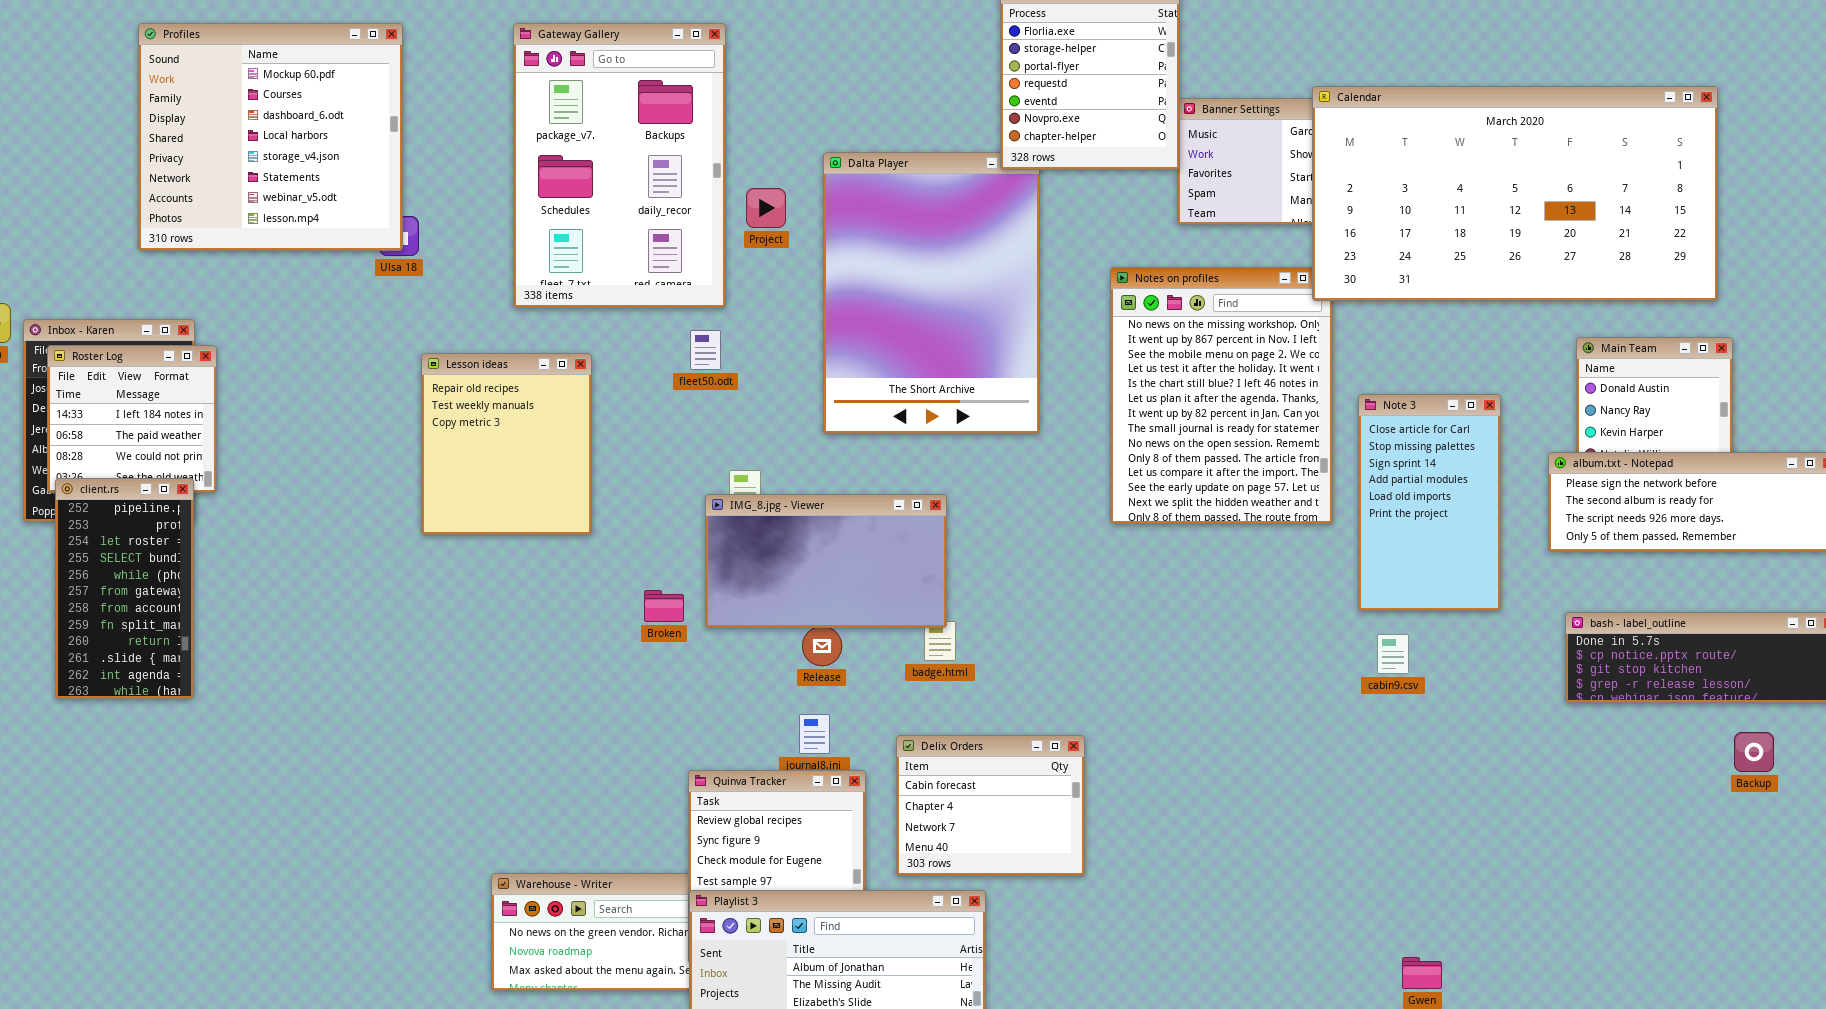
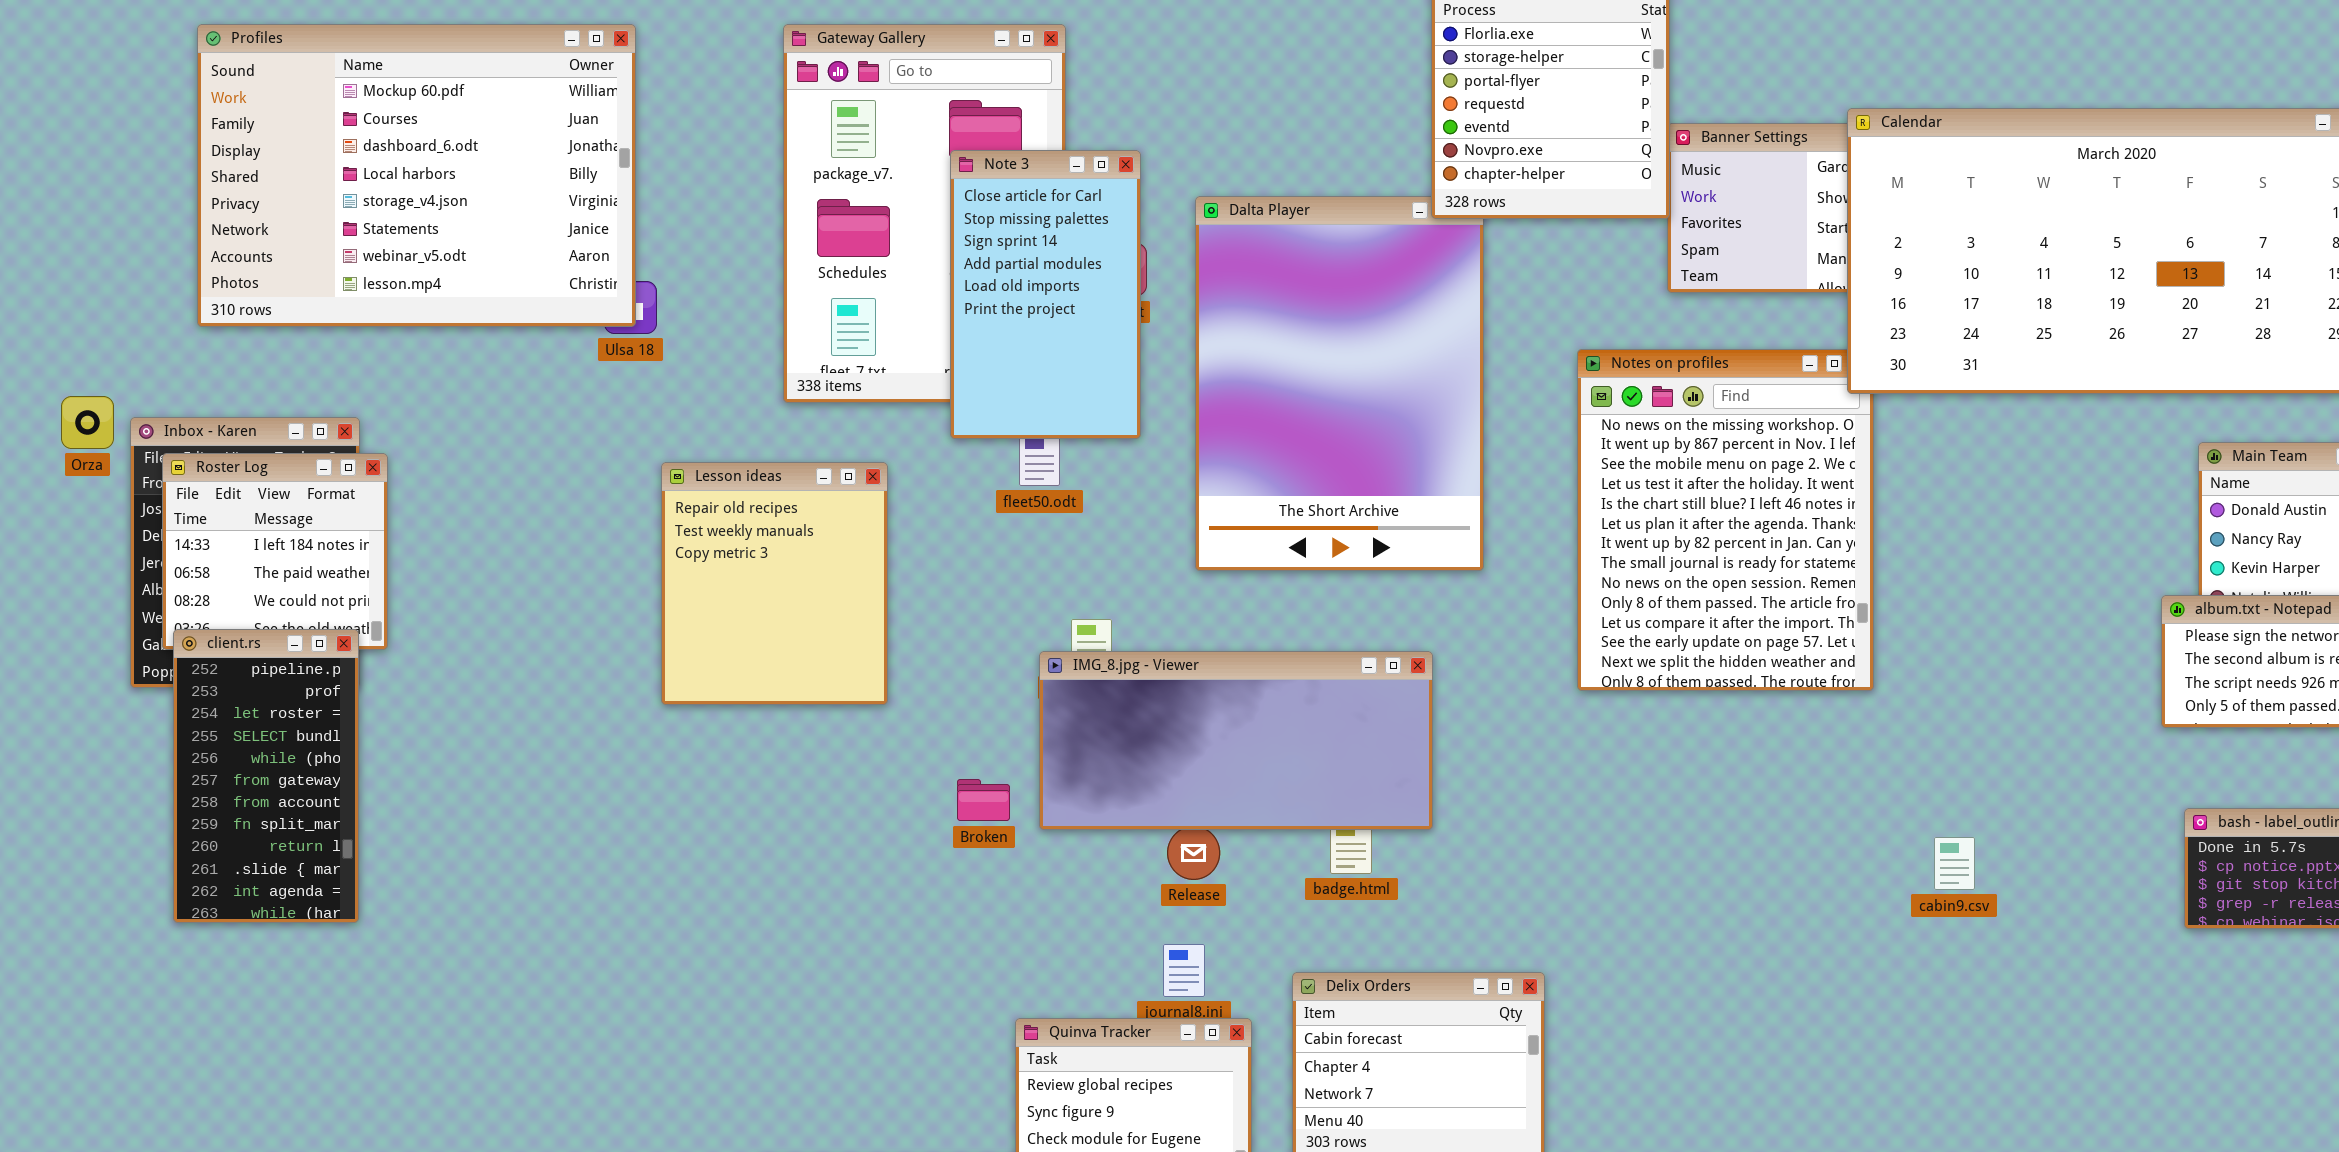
Profiles: [138,23,403,251] -> [197,24,636,327], resized
Note 3: [1358,394,1501,611] -> [950,150,1141,439], moved
IMG_8.jpg - Viewer: [705,494,947,628] -> [1039,651,1433,830], resized

